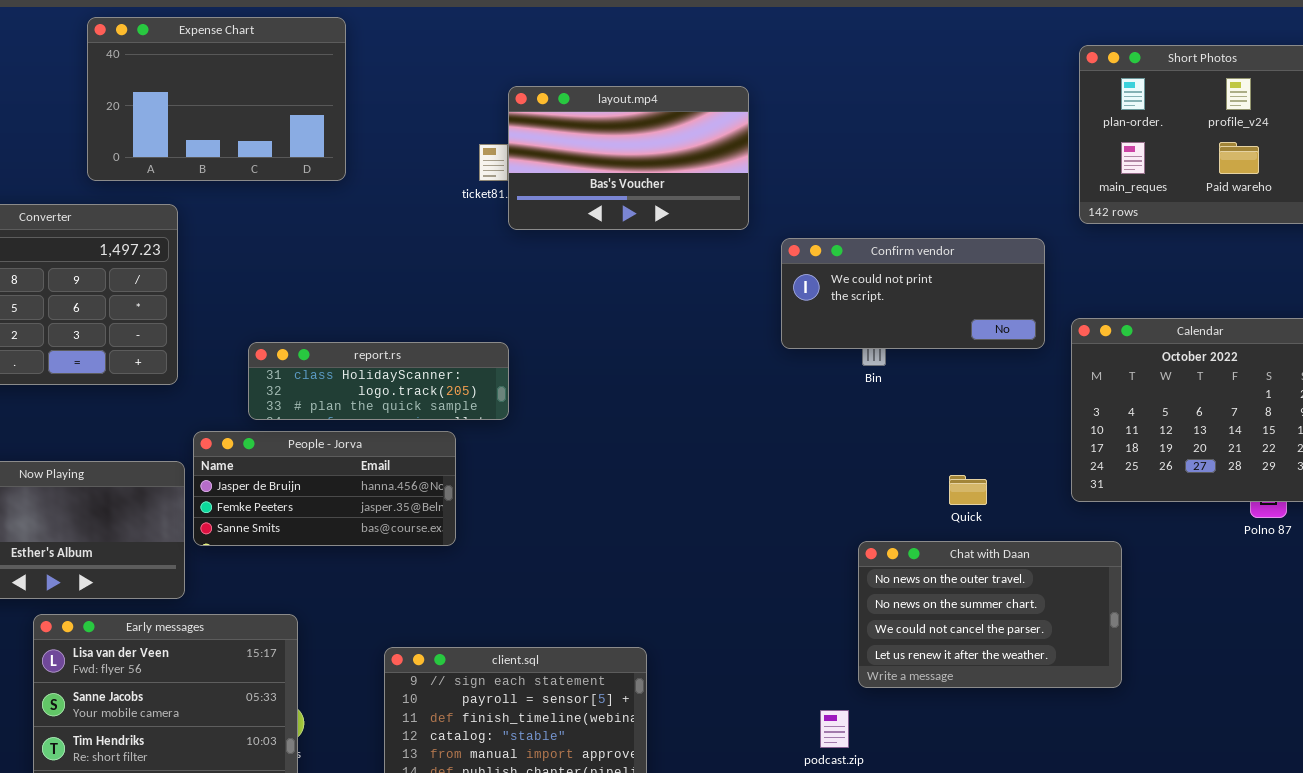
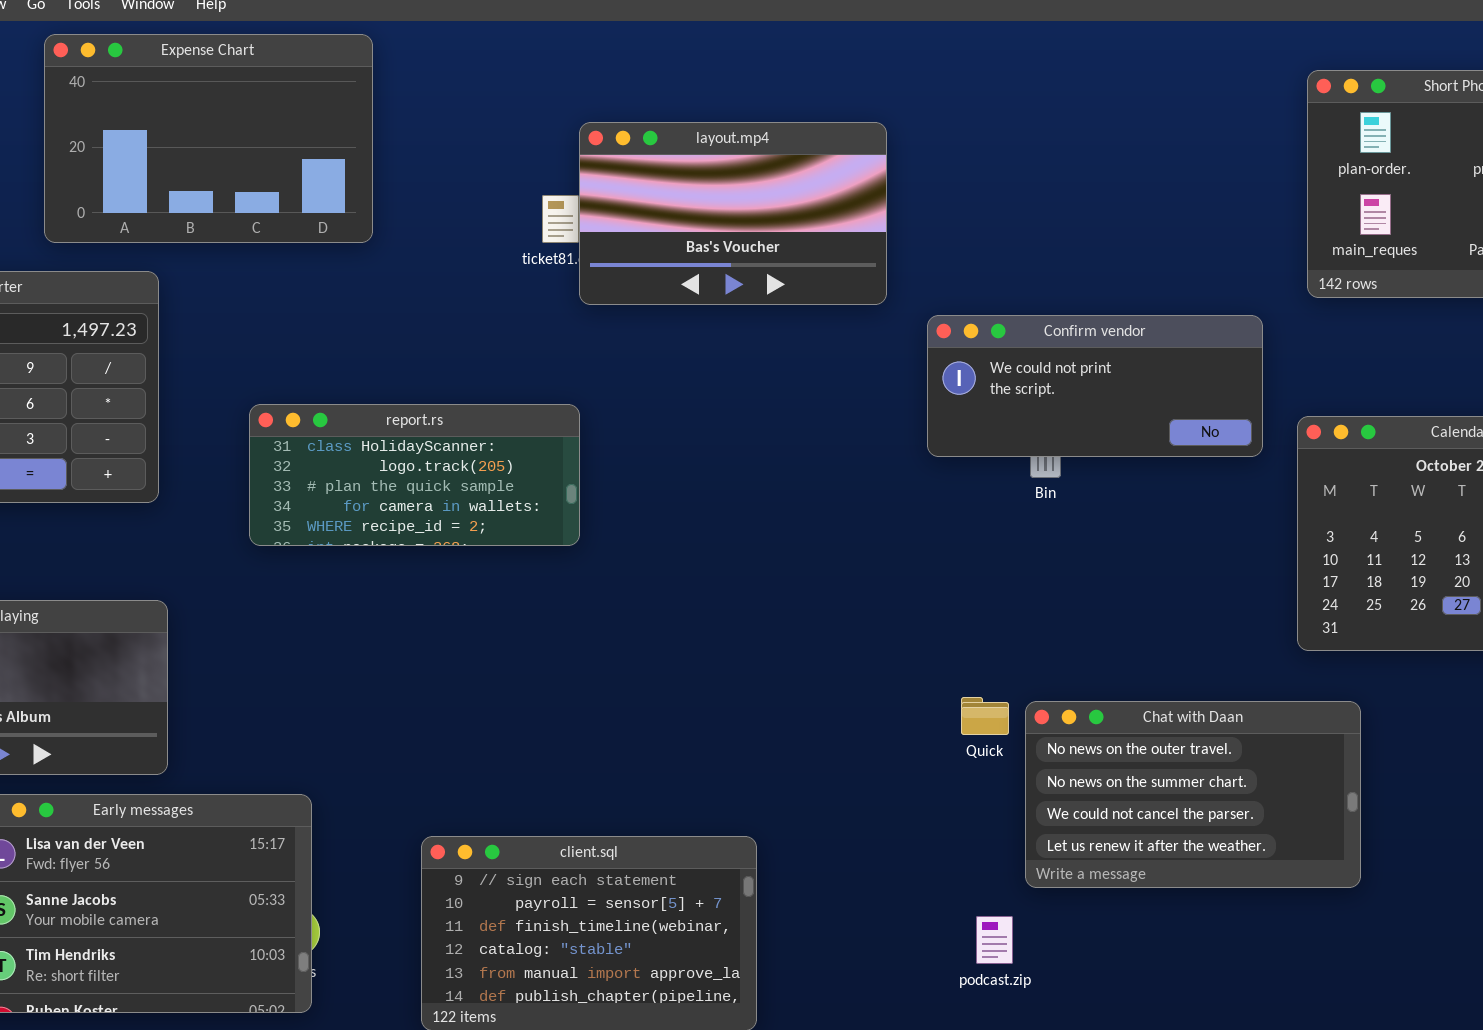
report.rs: [248,342,509,420] -> [249,404,580,546], resized
People - Jorva: [193,431,456,546] -> none, closed
Quick: [949,475,987,505] -> [961,697,1009,735], moved

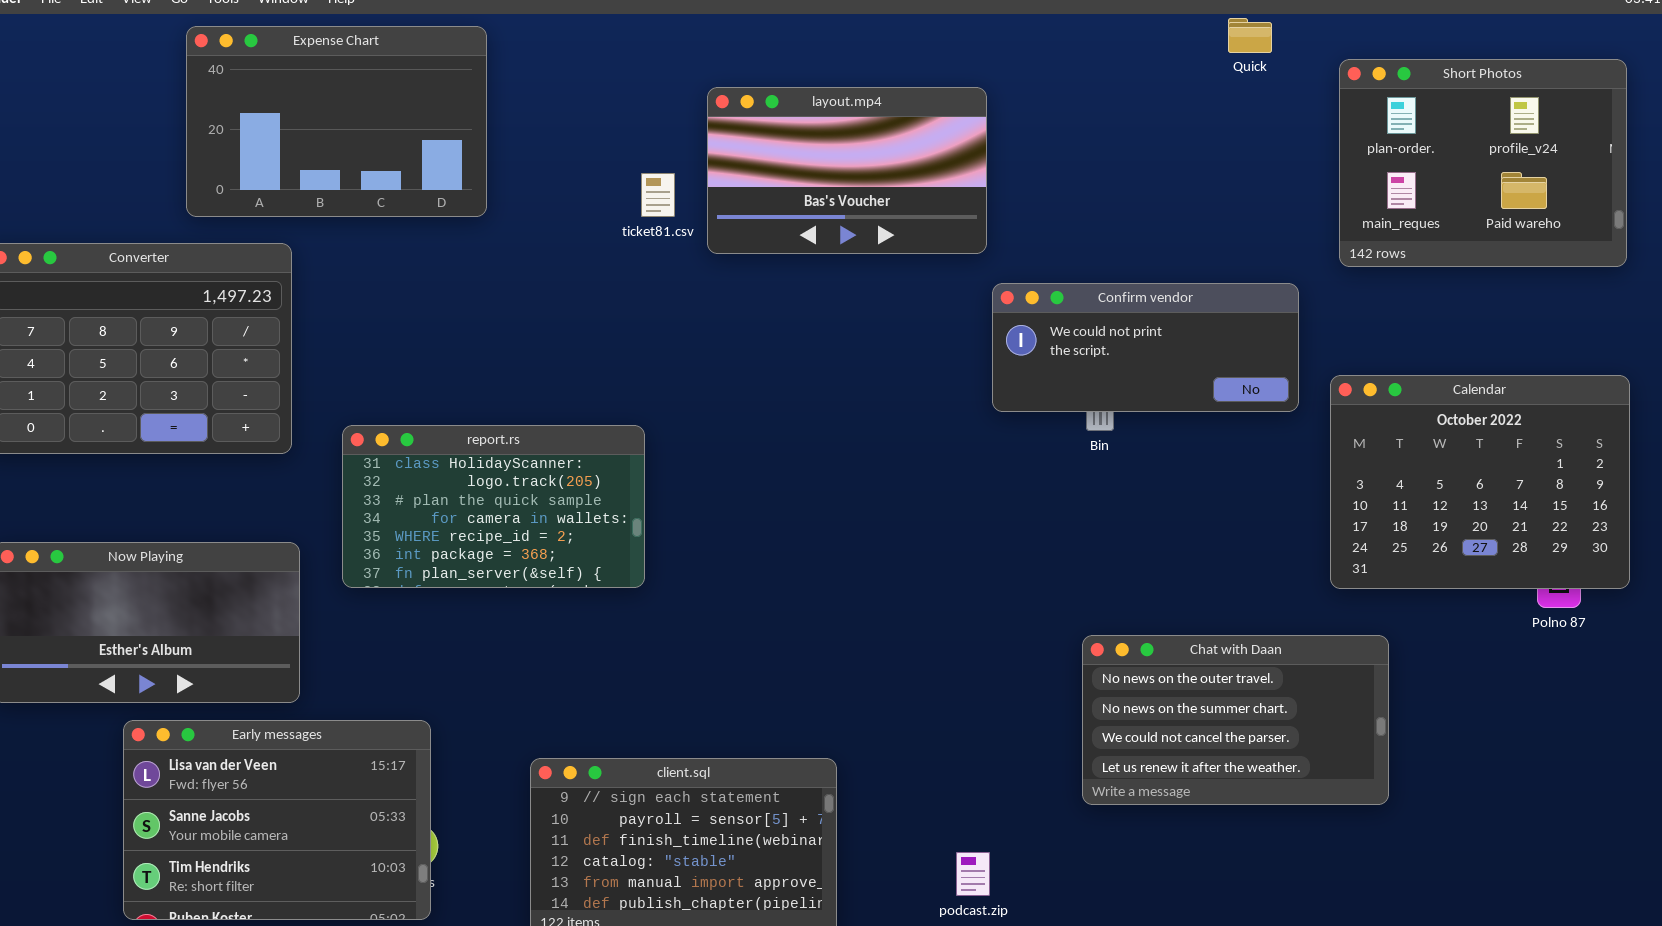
layout.mp4: [579,122,887,305] -> [707,87,987,254], moved
report.rs: [249,404,580,546] -> [342,425,645,588], moved, resized
Quick: [961,697,1009,735] -> [1228,18,1272,53], moved
podcast.zip: [976,916,1013,964] -> [956,852,990,896], moved

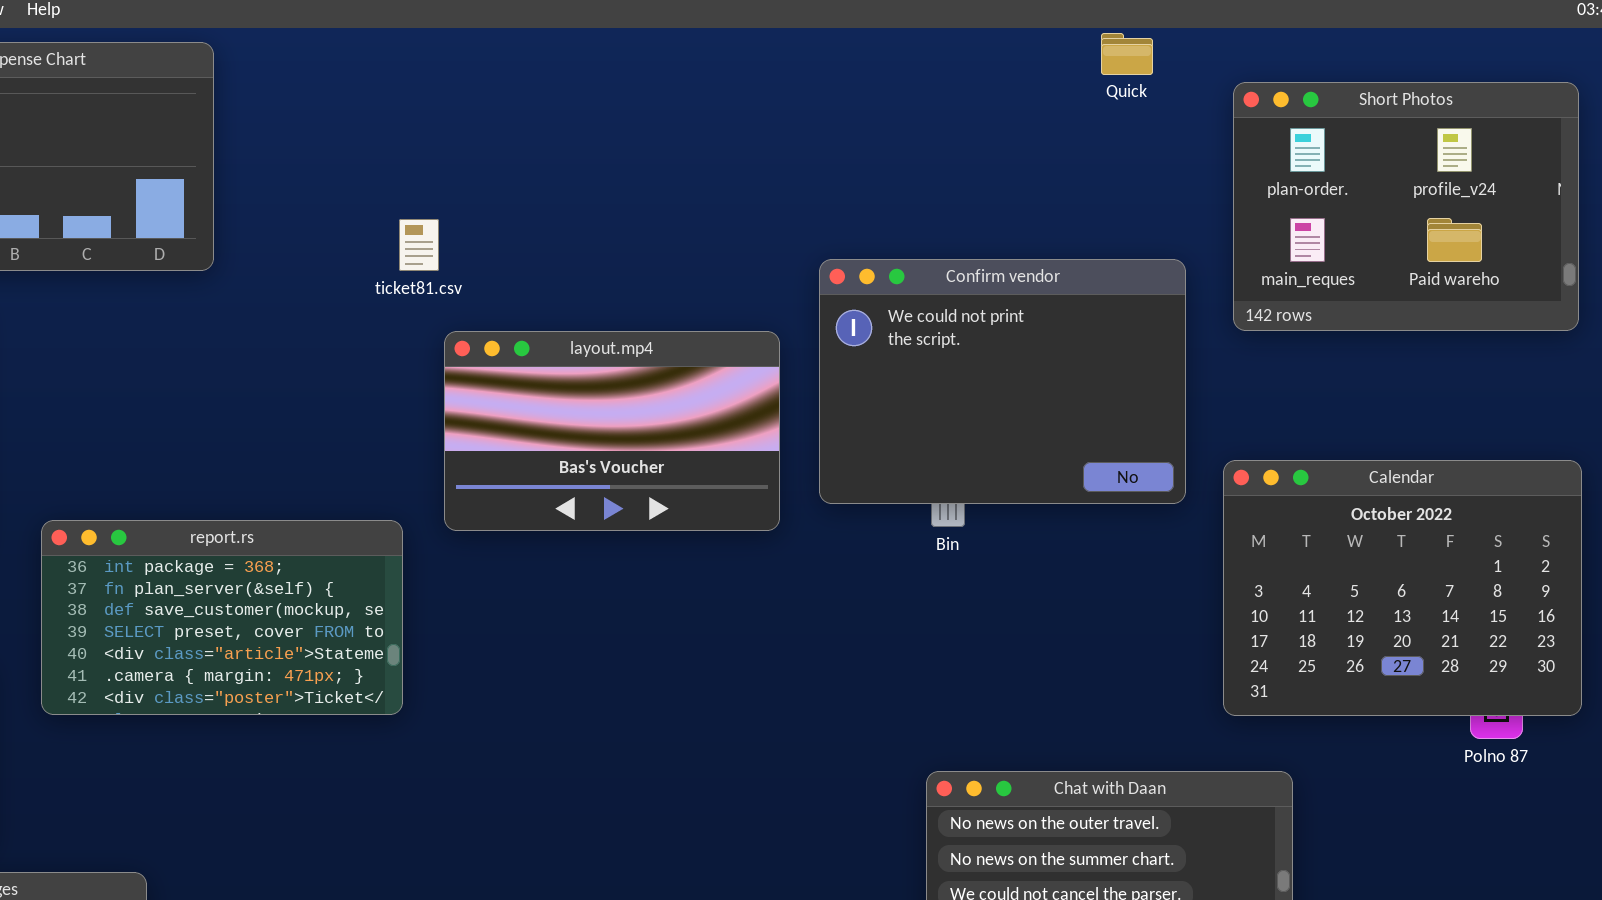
layout.mp4: [707,87,987,254] -> [444,331,780,531], moved
Confirm vendor: [992,283,1299,412] -> [819,259,1186,504], resized
report.rs: [342,425,645,588] -> [41,520,403,715], scrolled down 5 rows

